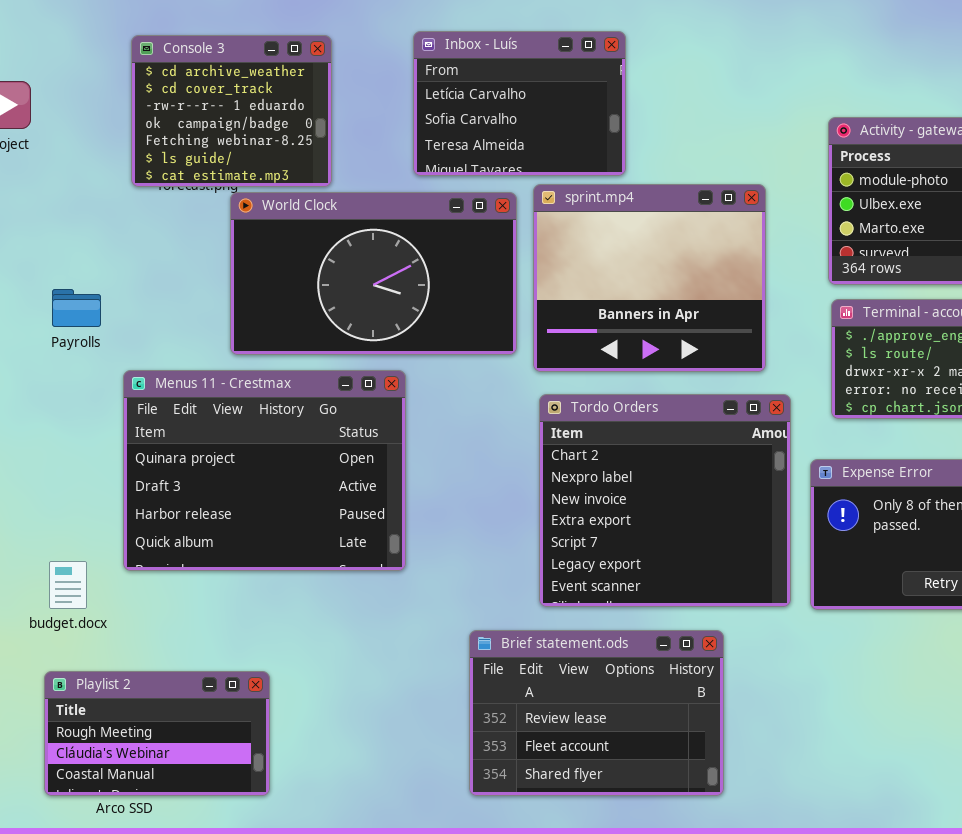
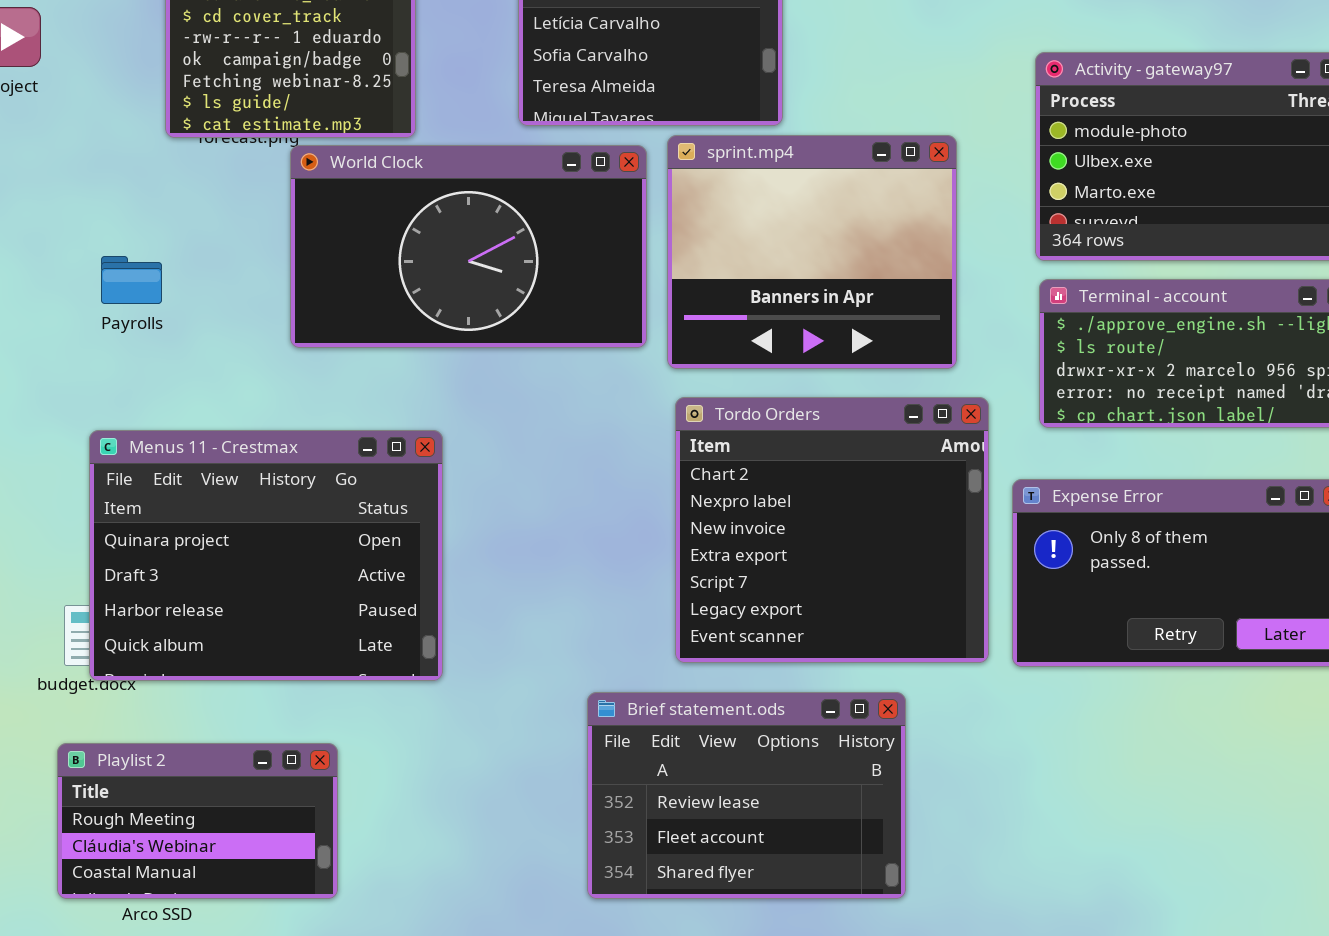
Payrolls: [52,289,101,327] -> [101,256,162,304], moved
Menus 11 - Crestmax: [123,370,406,571] -> [89,430,443,681], moved

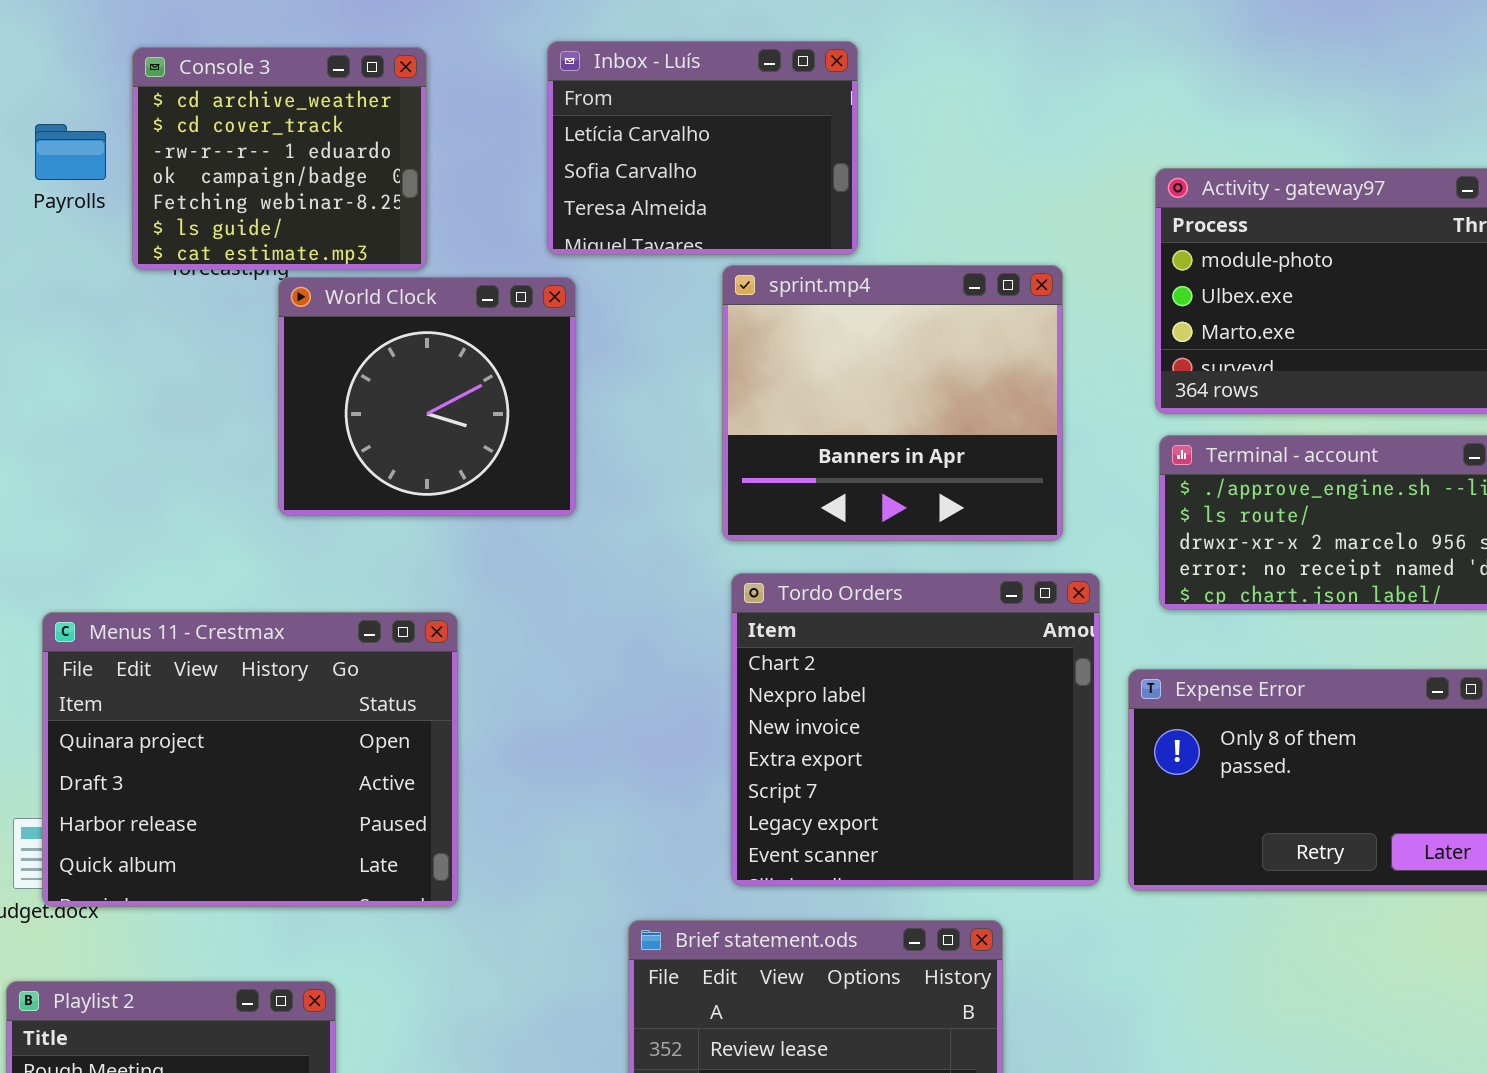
World Clock: [290,145,647,348] -> [278,277,576,516], resized
Payrolls: [101,256,162,304] -> [35,124,106,180], moved

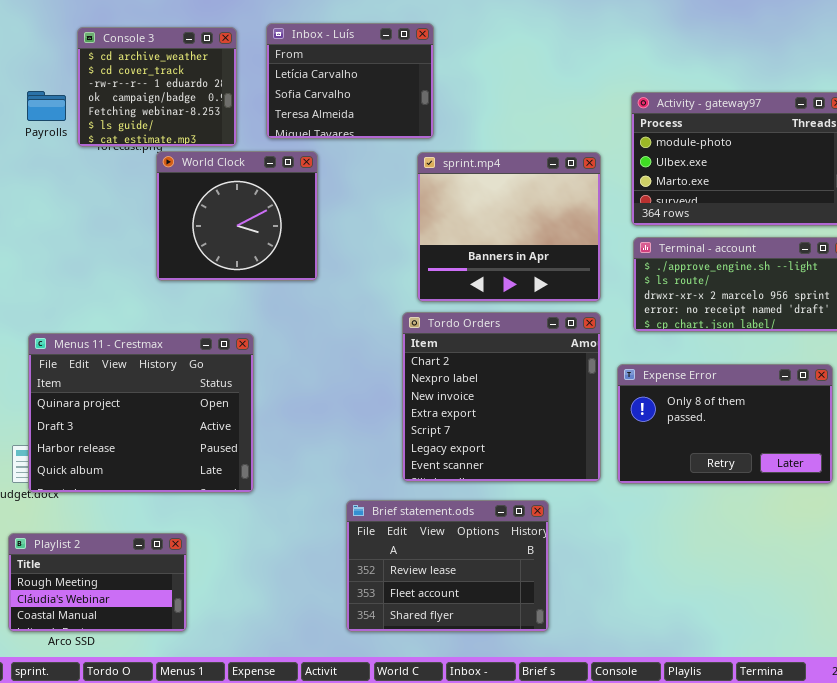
Inbox - Luís: [547,41,858,255] -> [266,23,434,139], moved
Payrolls: [35,124,106,180] -> [27,91,66,121], moved
sprint.mp4: [722,265,1063,541] -> [417,152,601,302], moved

